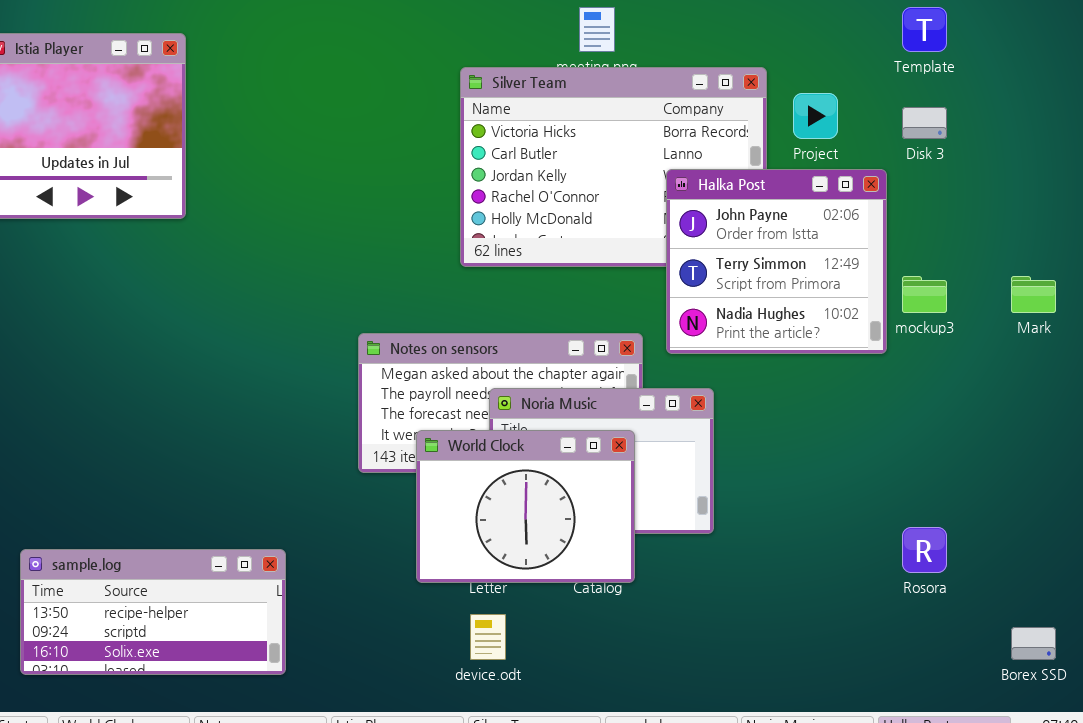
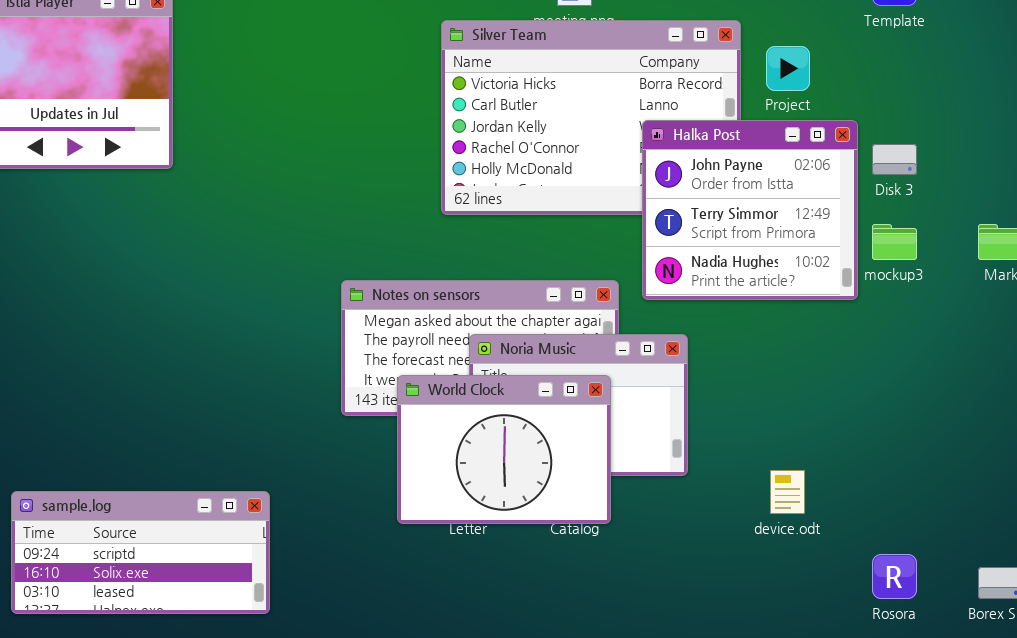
Disk 3: [902,107,947,139] -> [872,144,917,175], moved
Rosora: [902,527,947,573] -> [872,554,917,599], moved
sample.log: [20,549,286,675] -> [11,491,270,614], scrolled down 1 row
device.odt: [470,614,506,660] -> [770,470,805,514], moved

